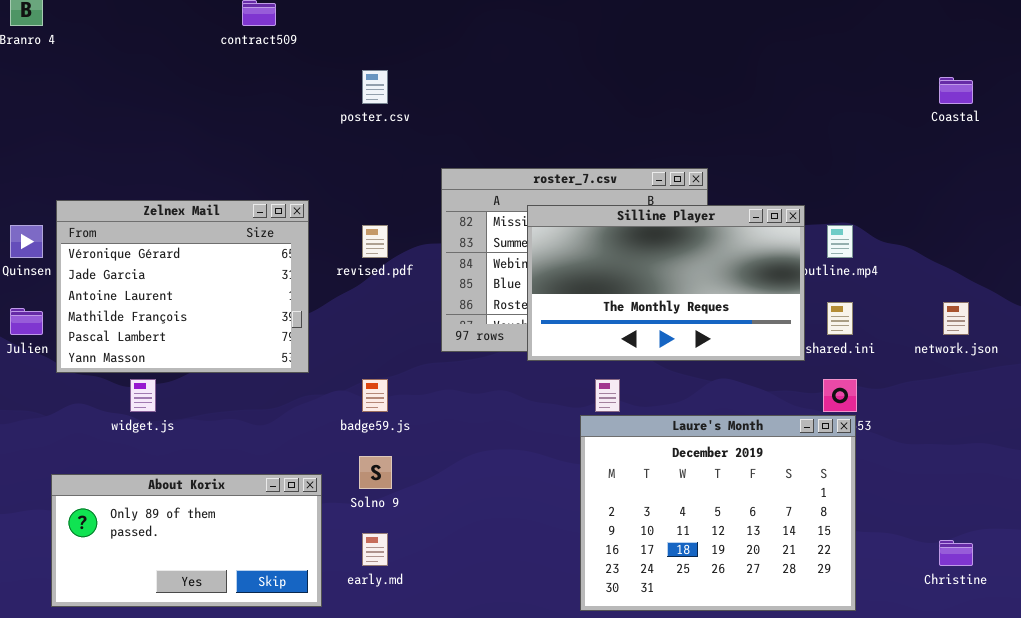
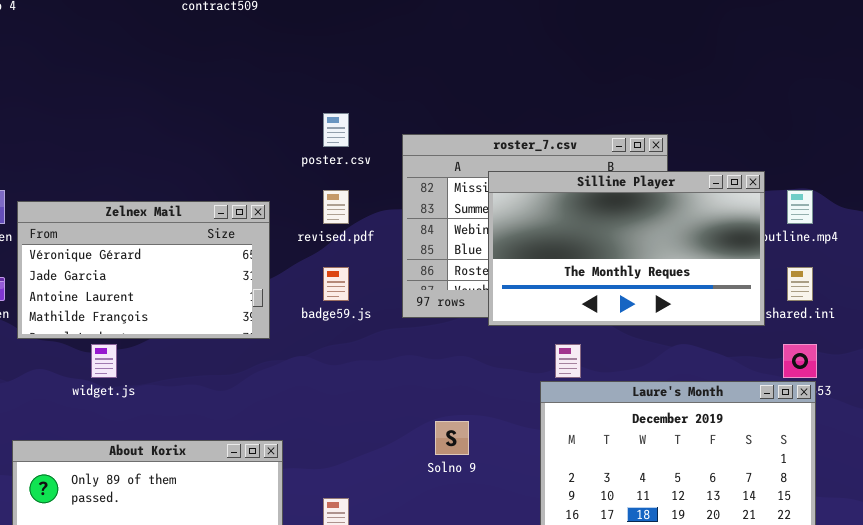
poster.csv: [362,70,388,104] -> [323,113,349,147], moved
Zelnex Mail: [56,200,309,373] -> [17,201,270,339], resized
badge59.js: [362,379,388,412] -> [323,267,349,301], moved
Solno 9: [359,456,392,489] -> [435,421,469,455], moved

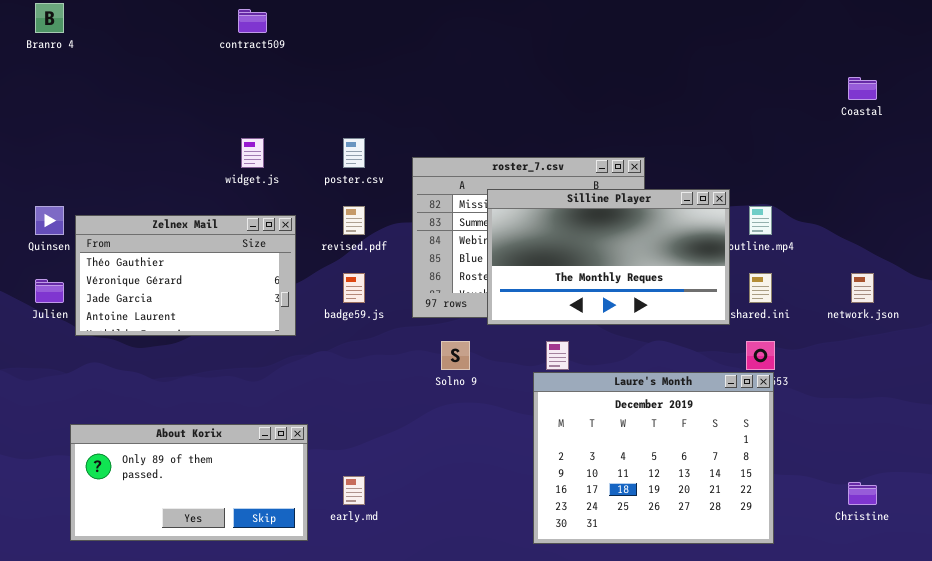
Zelnex Mail: [17,201,270,339] -> [75,215,296,336], scrolled up 1 row
widget.js: [91,344,117,378] -> [241,138,264,168], moved
Solno 9: [435,421,469,455] -> [441,341,470,370], moved

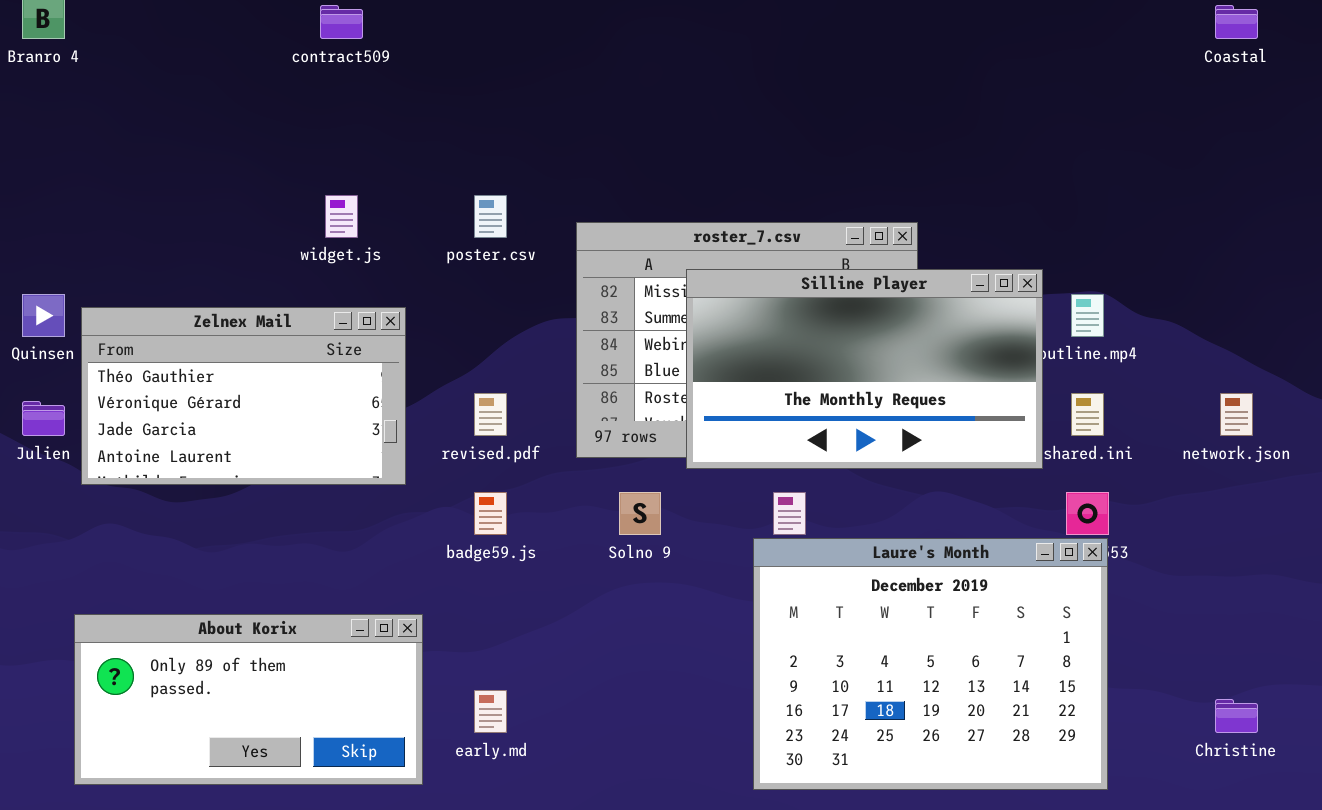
Coastal: [848,77,877,100] -> [1215,5,1258,39], moved
revised.pdf: [343,206,365,235] -> [474,393,507,436], moved
badge59.js: [343,273,365,303] -> [474,492,507,535], moved

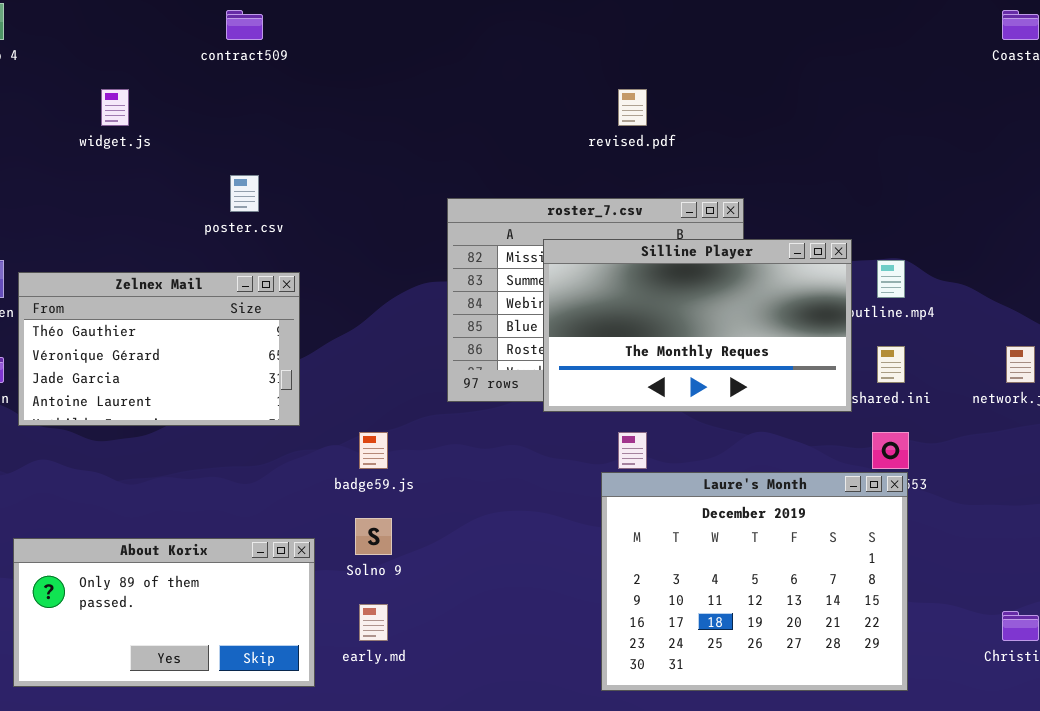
widget.js: [325,195,358,238] -> [101,89,129,126], moved
poster.csv: [474,195,507,238] -> [230,175,259,212], moved
revised.pdf: [474,393,507,436] -> [618,89,647,126], moved
Solno 9: [619,492,661,535] -> [355,518,392,555], moved

